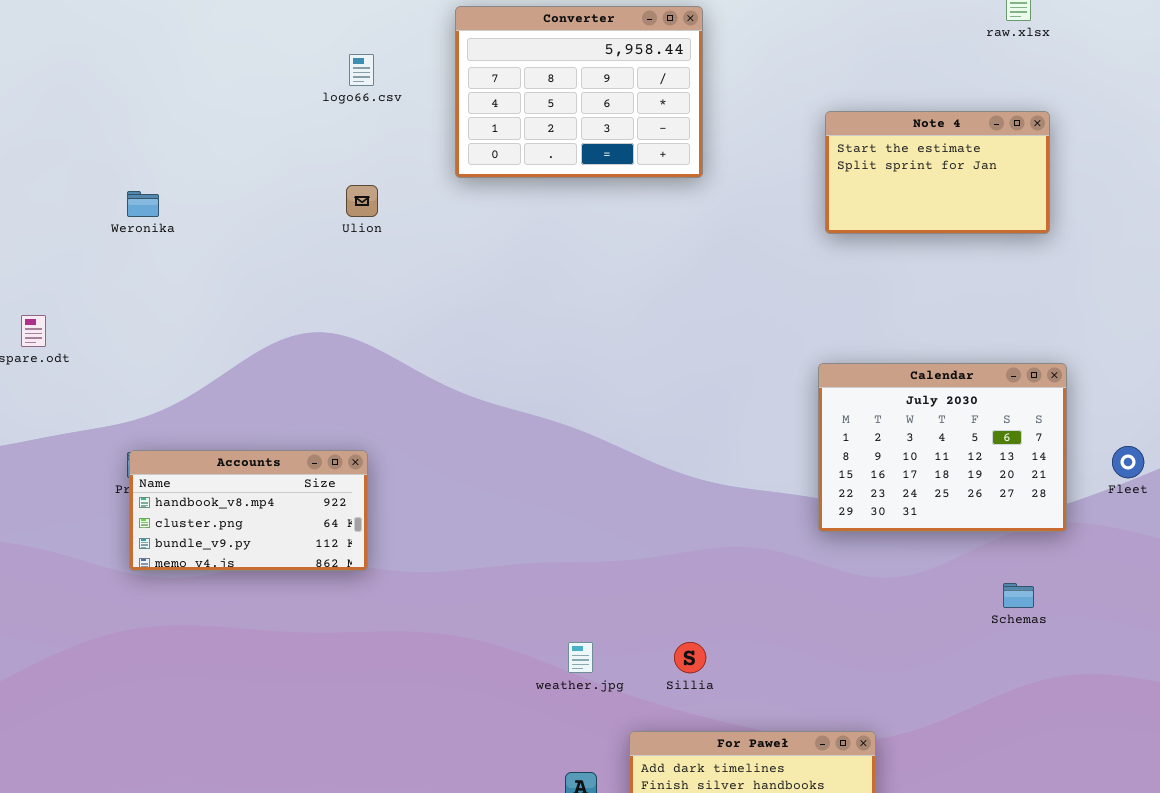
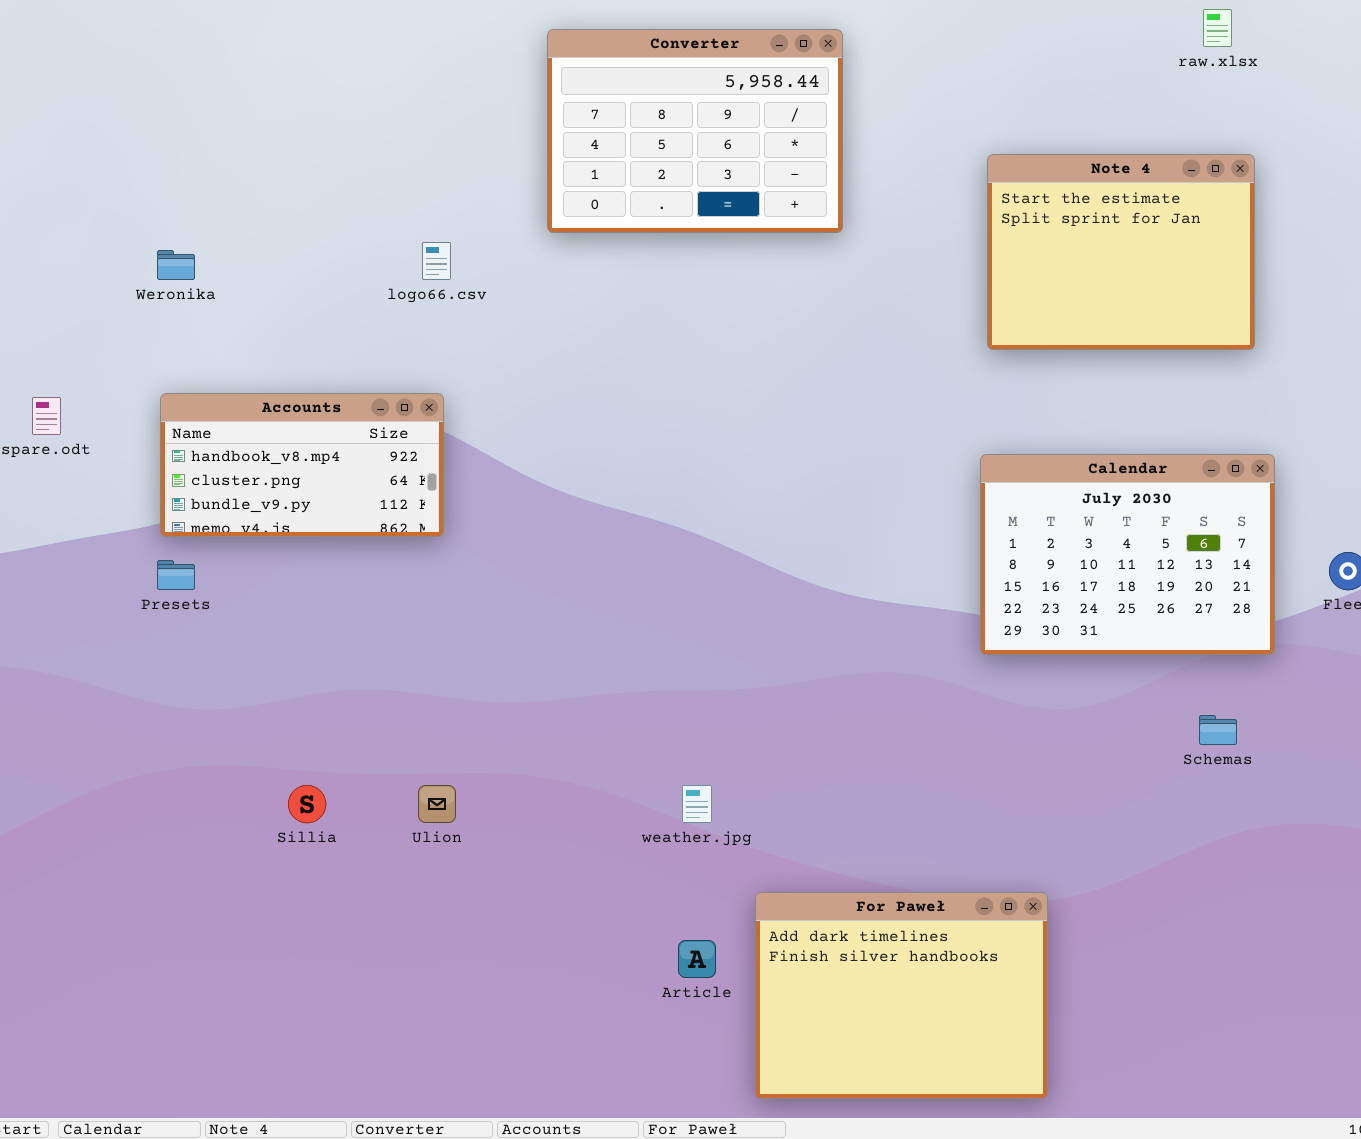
logo66.csv: [349,54,374,86] -> [422,242,451,280], moved
Note 4: [825,111,1050,234] -> [987,154,1255,350], resized
Ulion: [346,185,378,217] -> [418,785,456,823], moved
Accounts: [129,450,368,571] -> [160,393,444,537], moved
Sillia: [674,642,706,673] -> [288,785,326,823], moved

